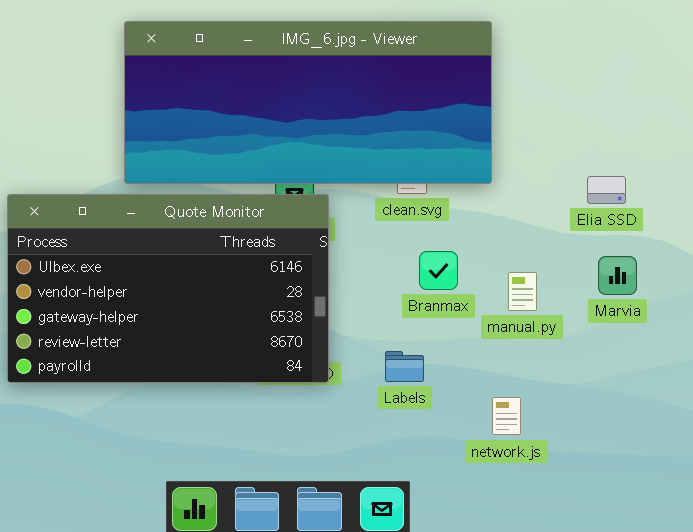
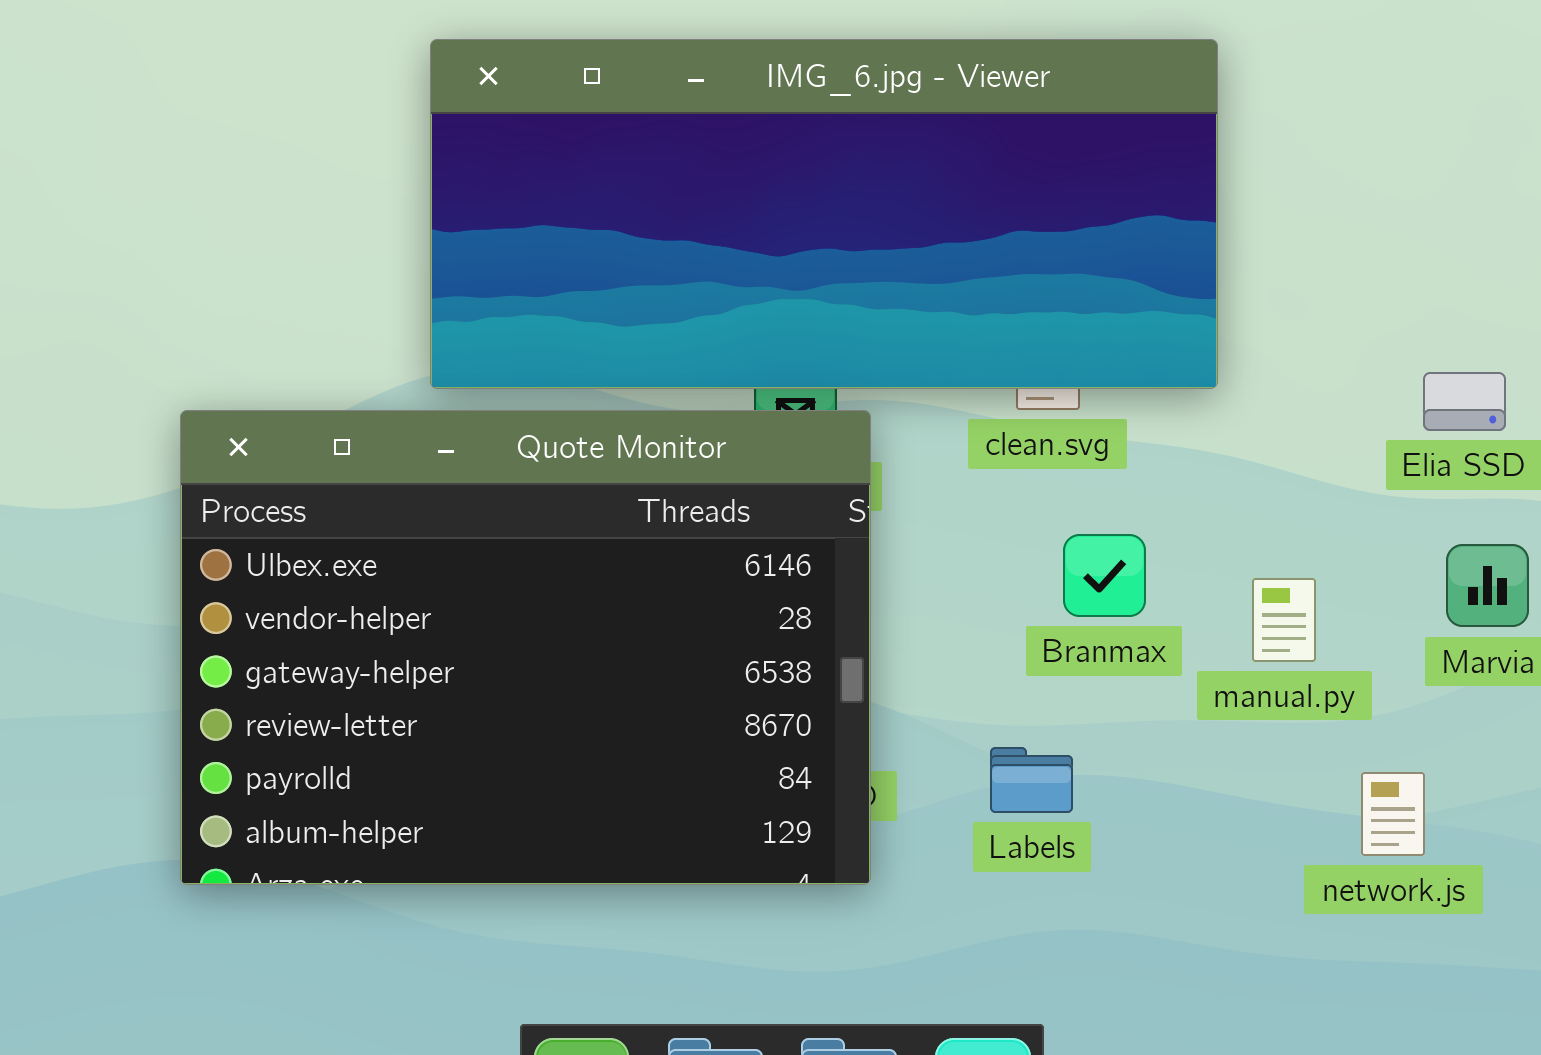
Quote Monitor: [7,194,329,383] -> [180,410,871,885], resized
network.js: [492,397,521,435] -> [1361,772,1425,856], moved

